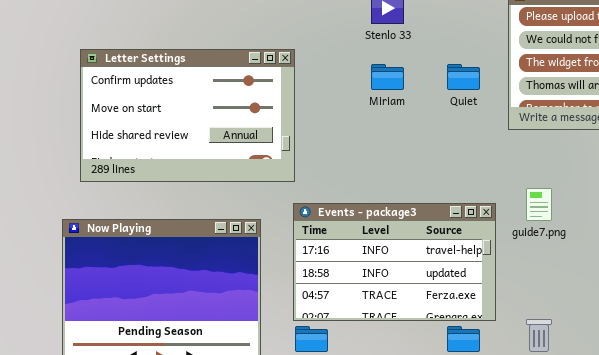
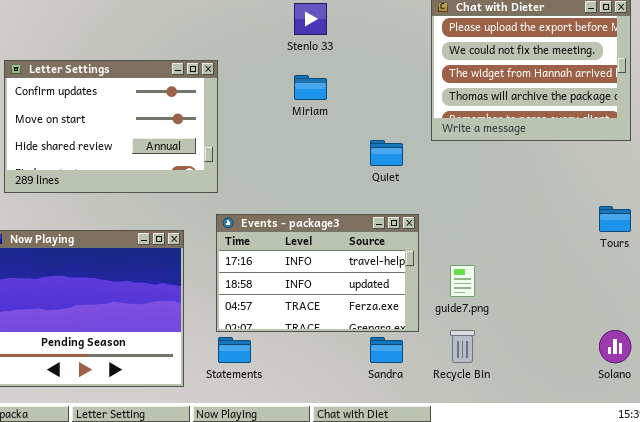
Quiet: [447,64,480,90] -> [370,140,403,166], moved
guide7.png: [526,188,552,221] -> [450,265,475,297], moved

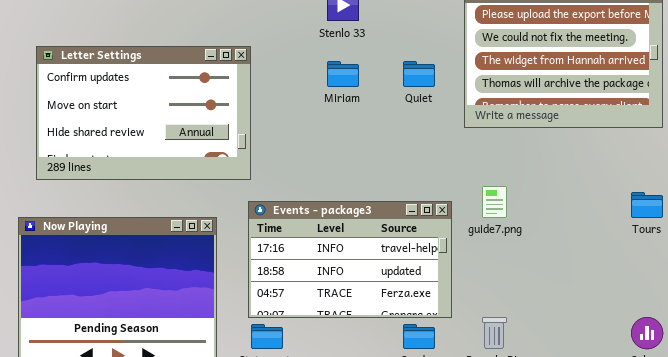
Quiet: [370,140,403,166] -> [403,61,435,87], moved
guide7.png: [450,265,475,297] -> [482,186,507,218], moved

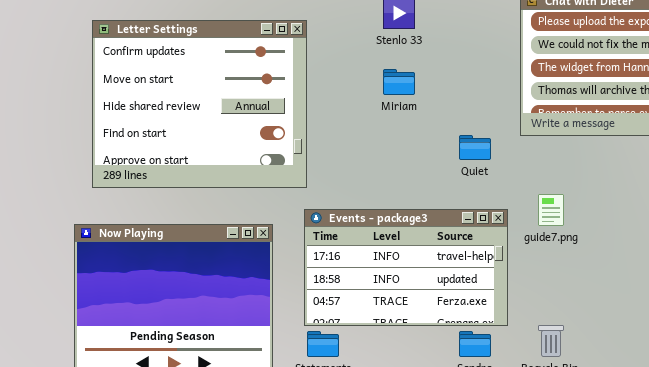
Letter Settings: [36,46,251,180] -> [92,20,307,188], resized
Quiet: [403,61,435,87] -> [459,135,491,160], moved

